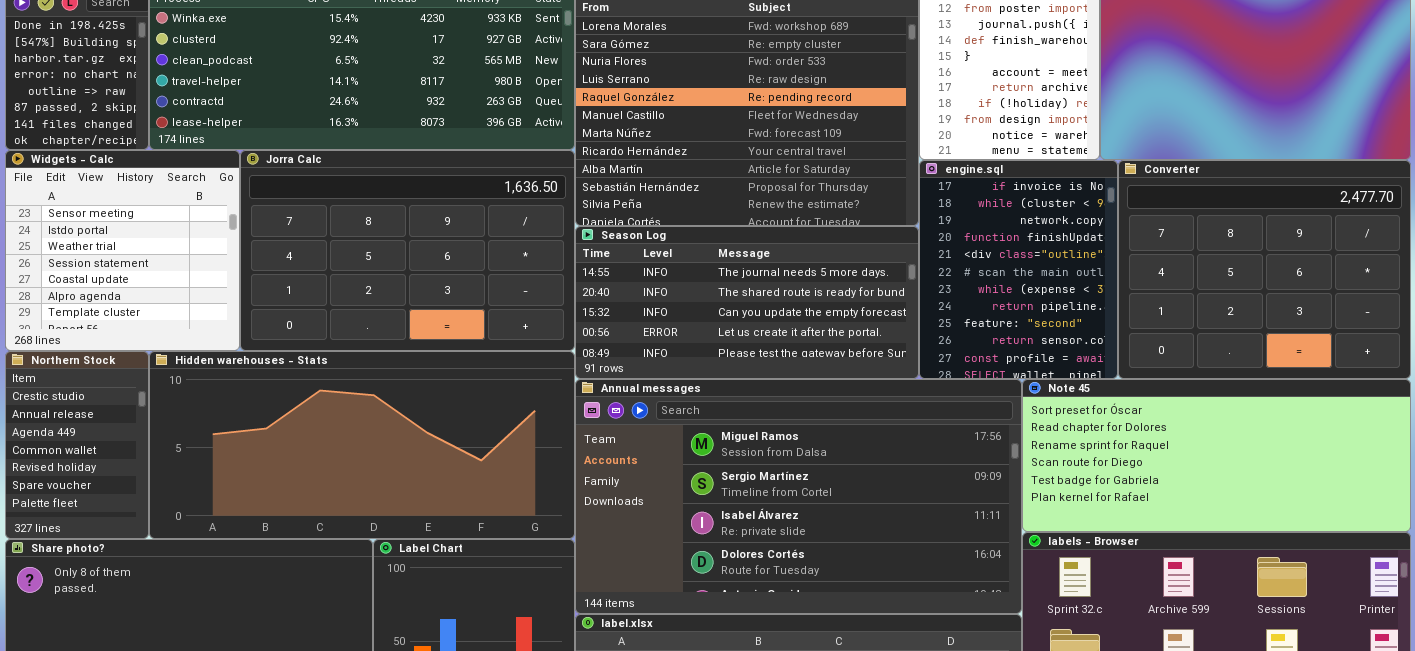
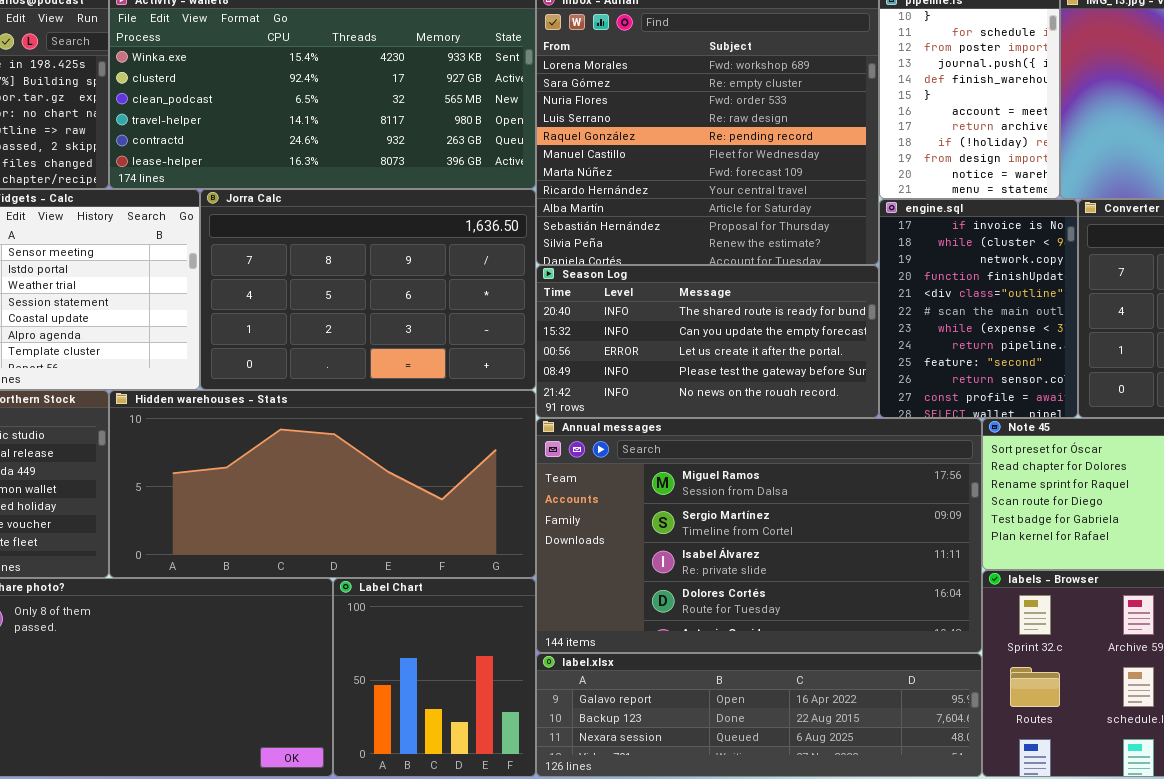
Season Log: [575,226,919,379] -> [536,265,879,418], scrolled down 1 row

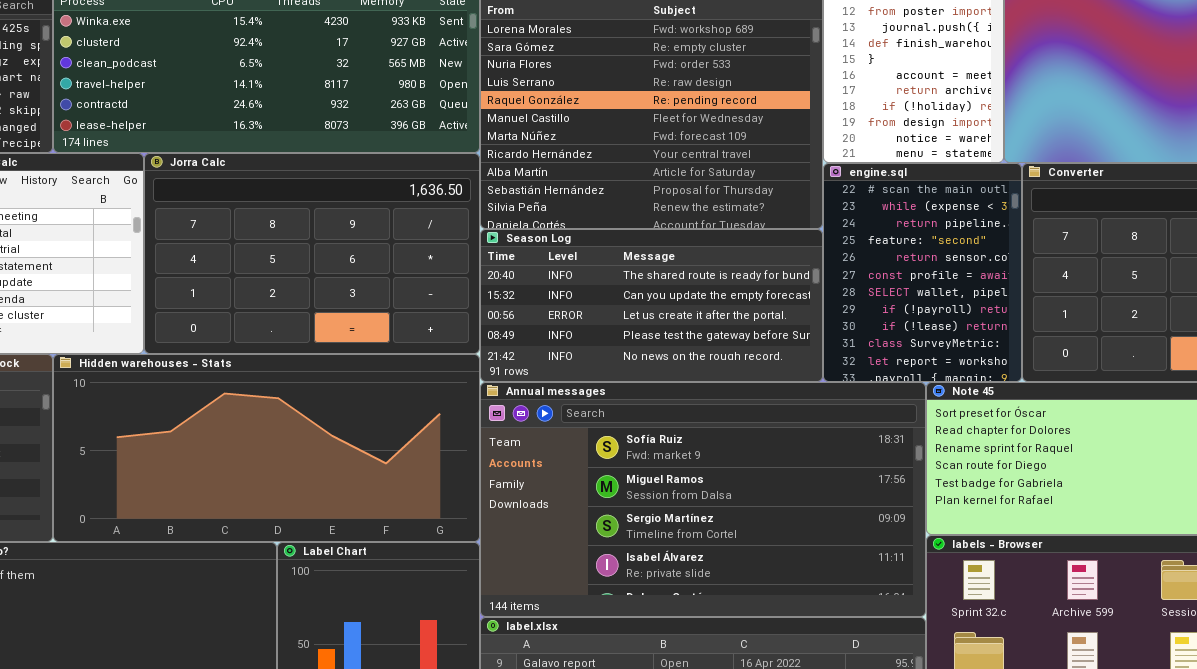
engine.sql: [879,199,1078,418] -> [823,163,1022,382], scrolled down 5 rows
Annual messages: [536,418,982,653] -> [480,382,926,617], scrolled up 1 row

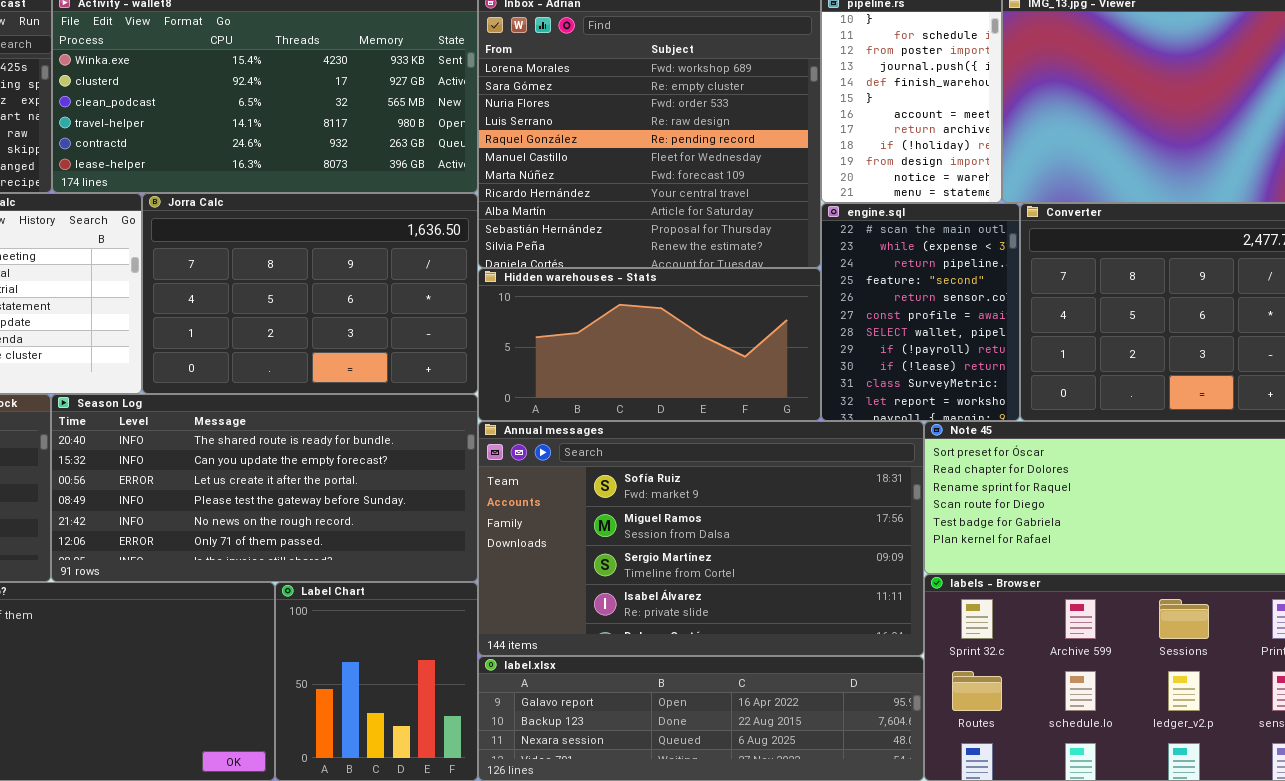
Season Log: [480,229,823,382] -> [51,394,478,582], moved, resized
Hidden warehouses - Stats: [53,354,480,542] -> [478,268,821,421], moved, resized

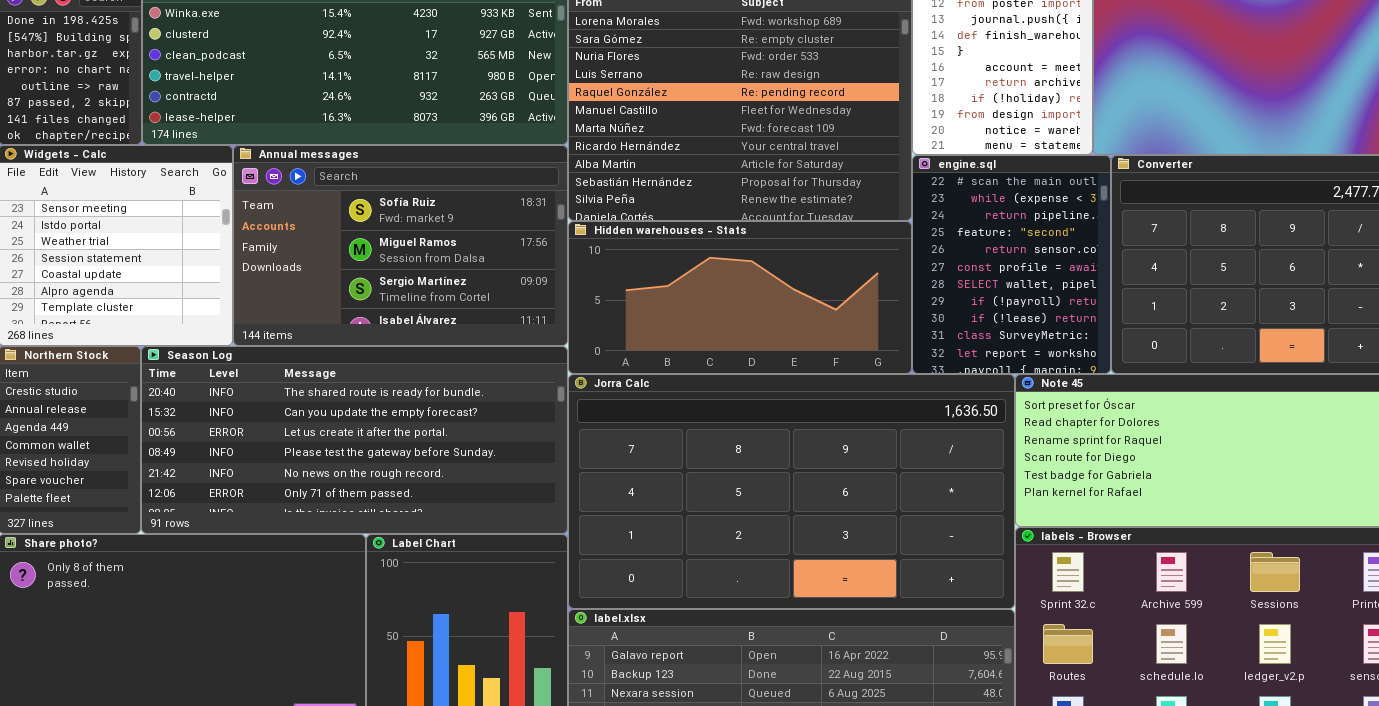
Jorra Calc: [142,193,478,394] -> [568,374,1015,609], moved, resized
Annual messages: [478,421,924,656] -> [233,145,568,346], moved, resized

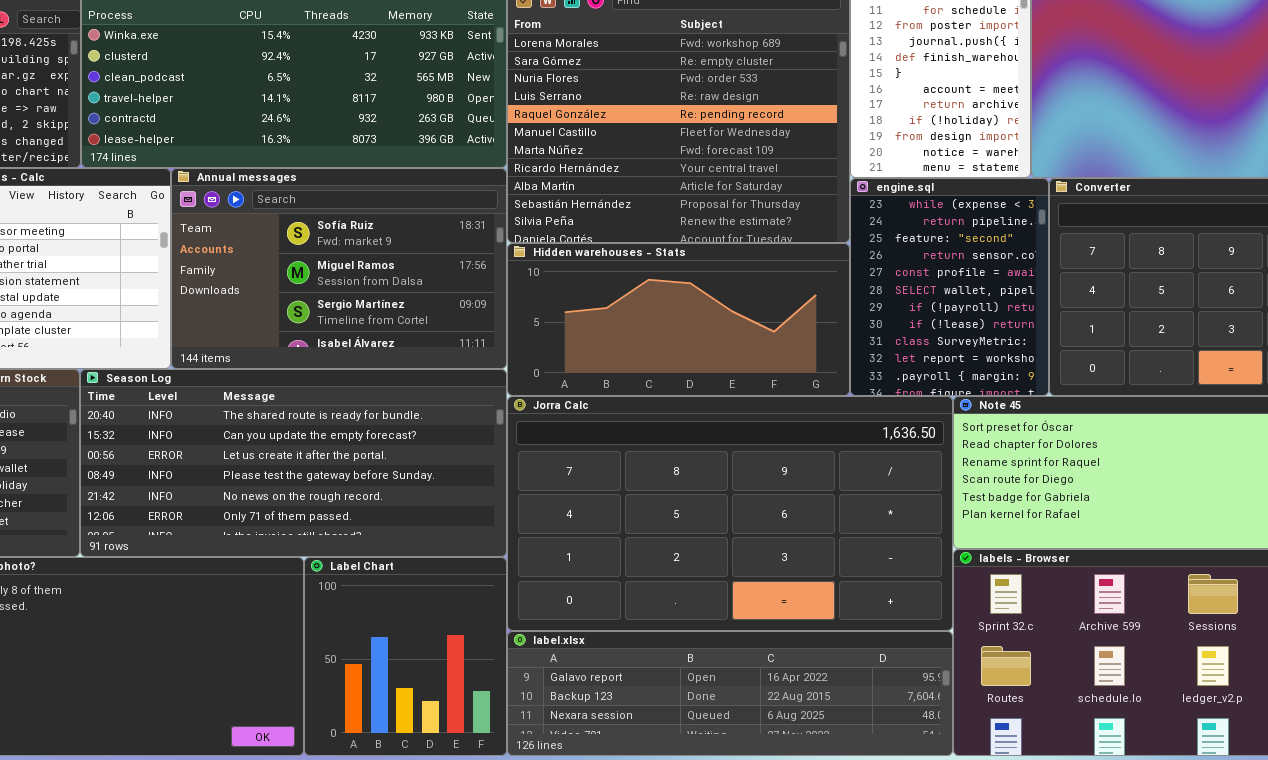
engine.sql: [912,155,1111,374] -> [850,178,1049,396], scrolled down 1 row

